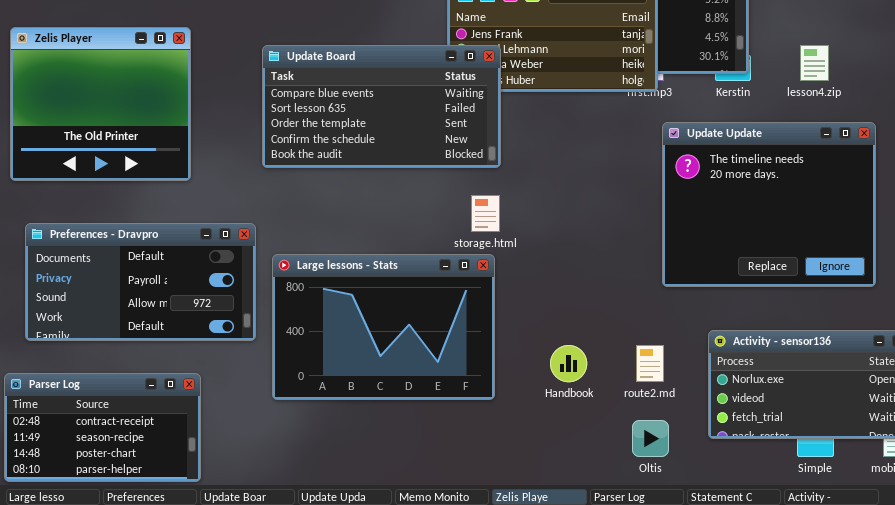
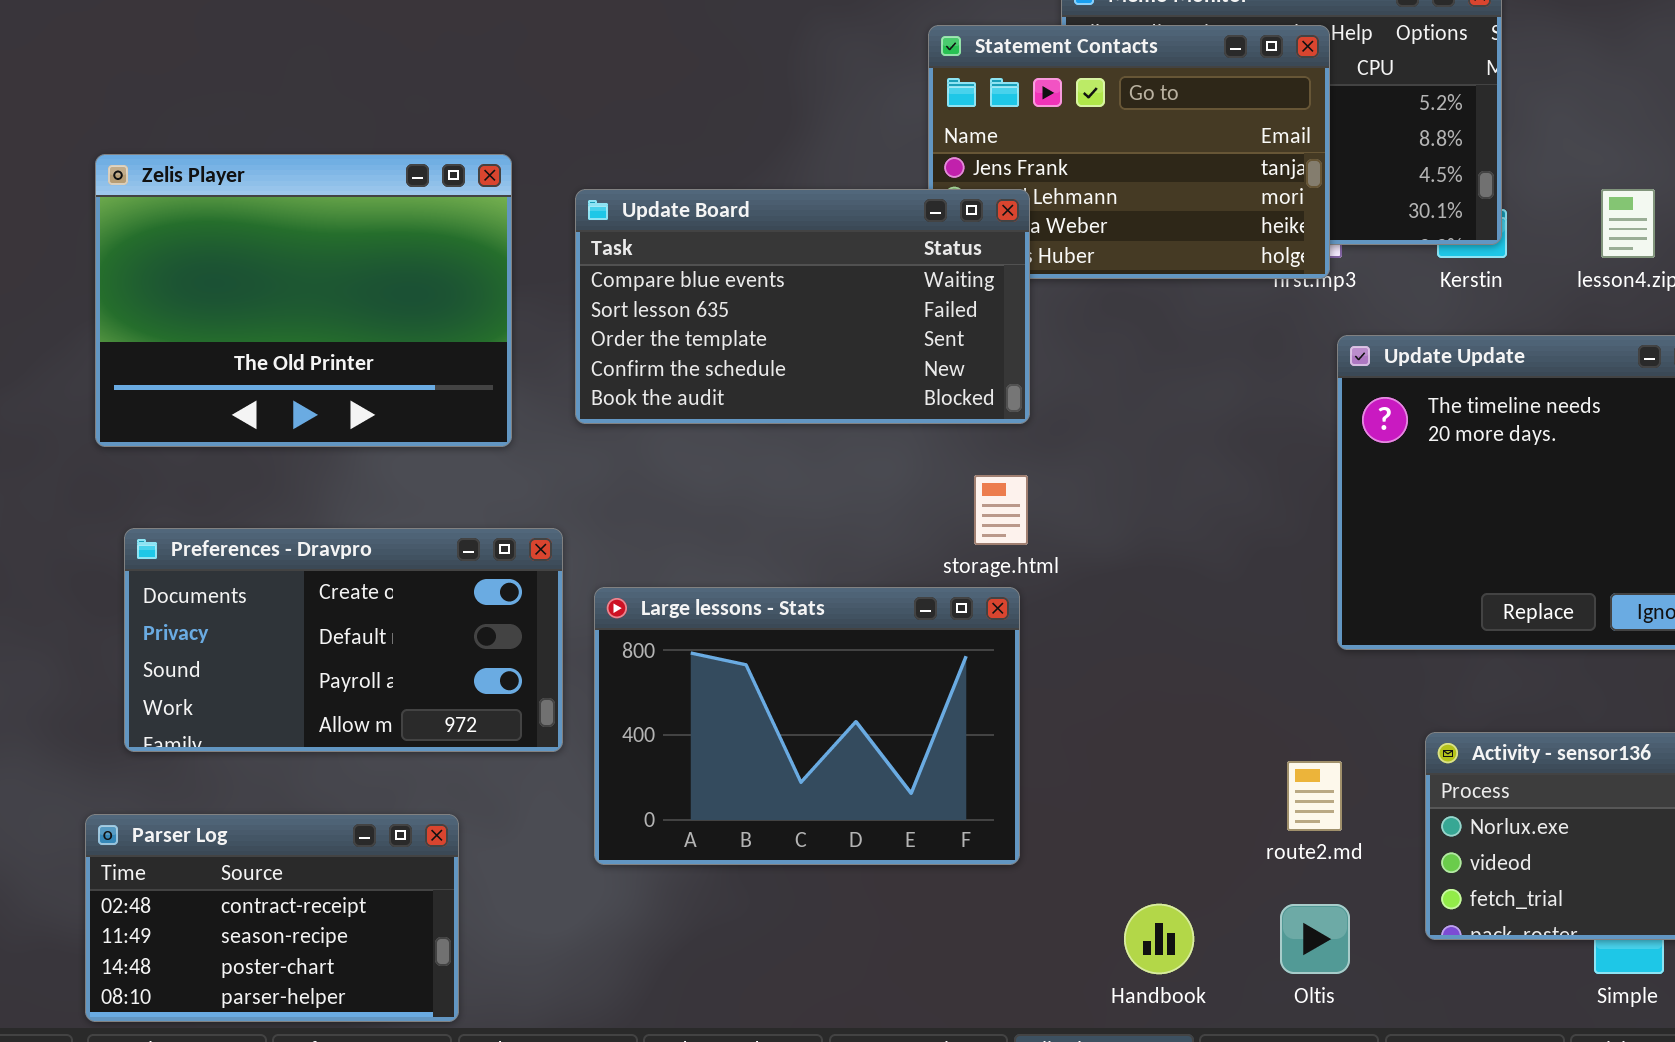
Zelis Player: [10,27,191,181] -> [95,154,512,447], resized
Preferences - Dravpro: [25,223,256,341] -> [124,528,563,752], scrolled up 1 row
Handbook: [550,345,587,382] -> [1124,904,1194,974], moved

